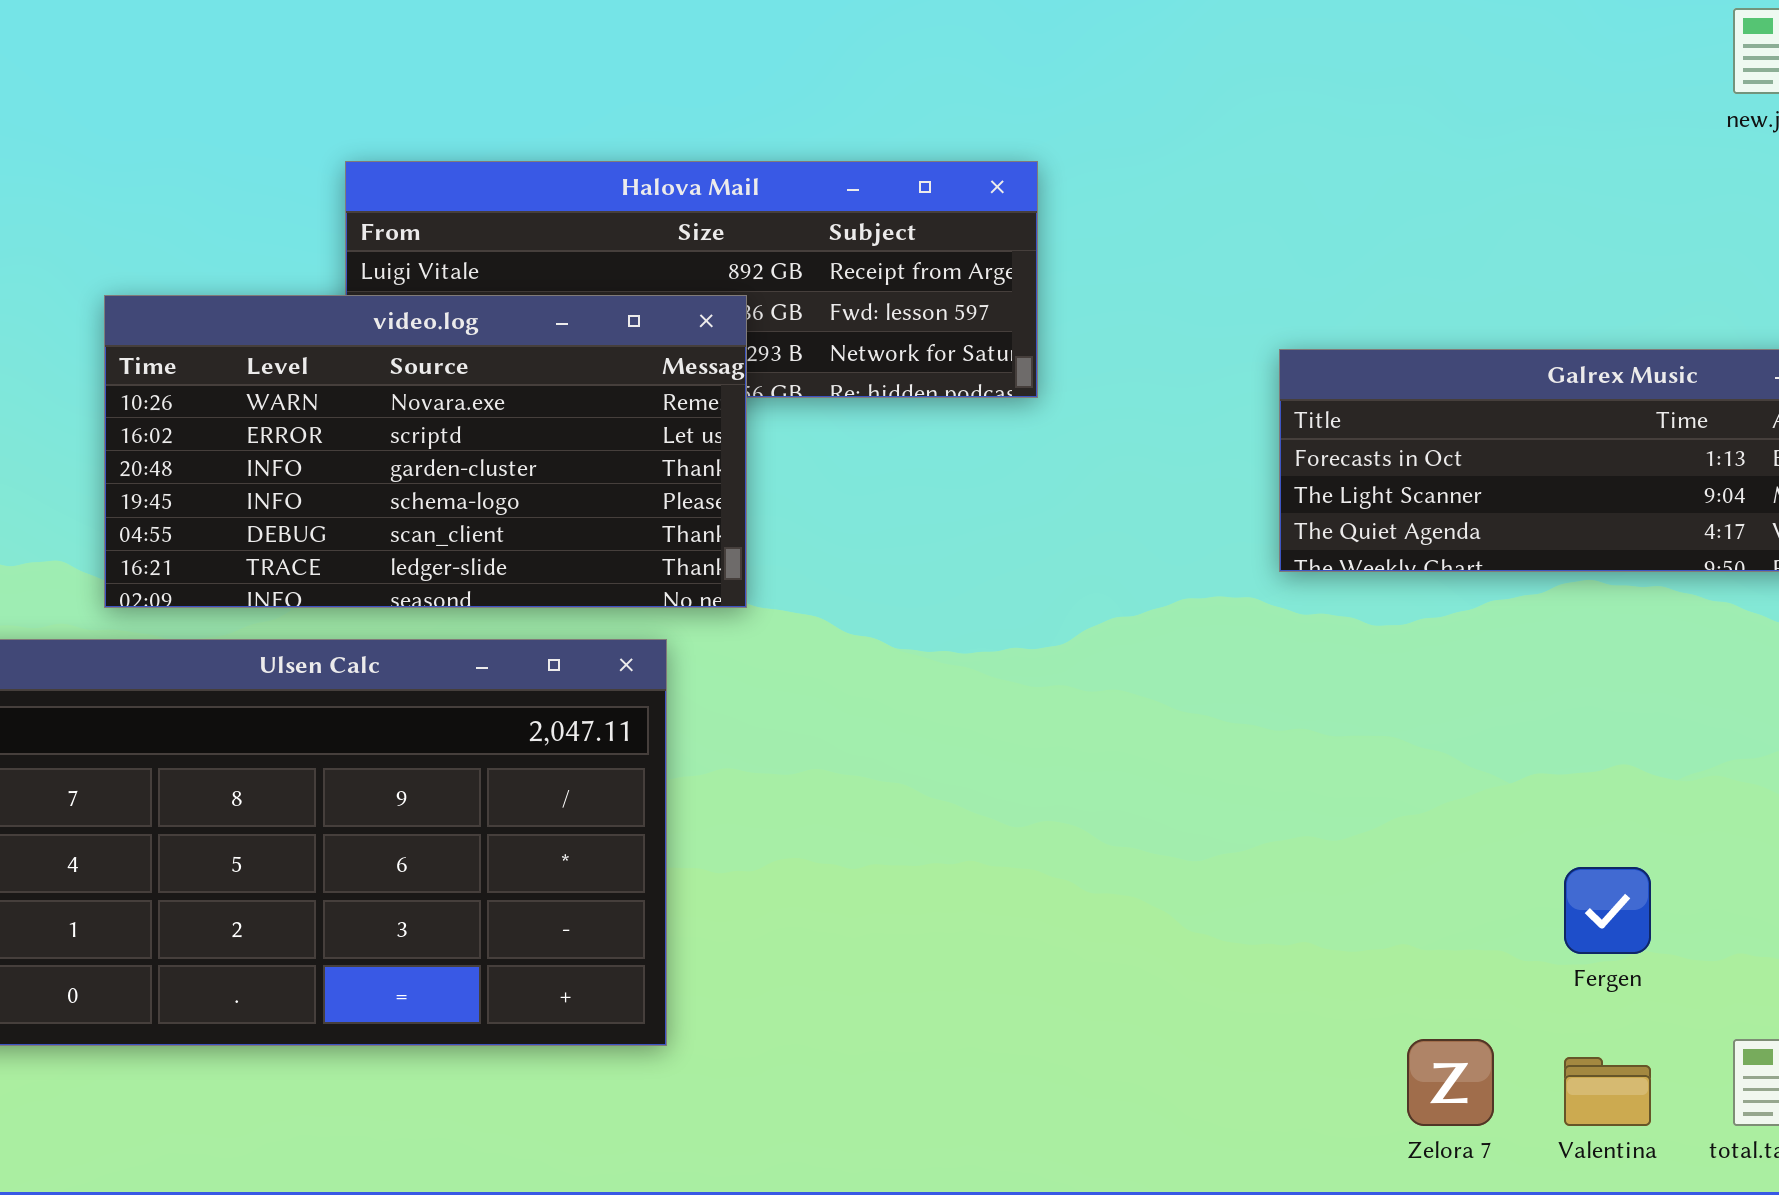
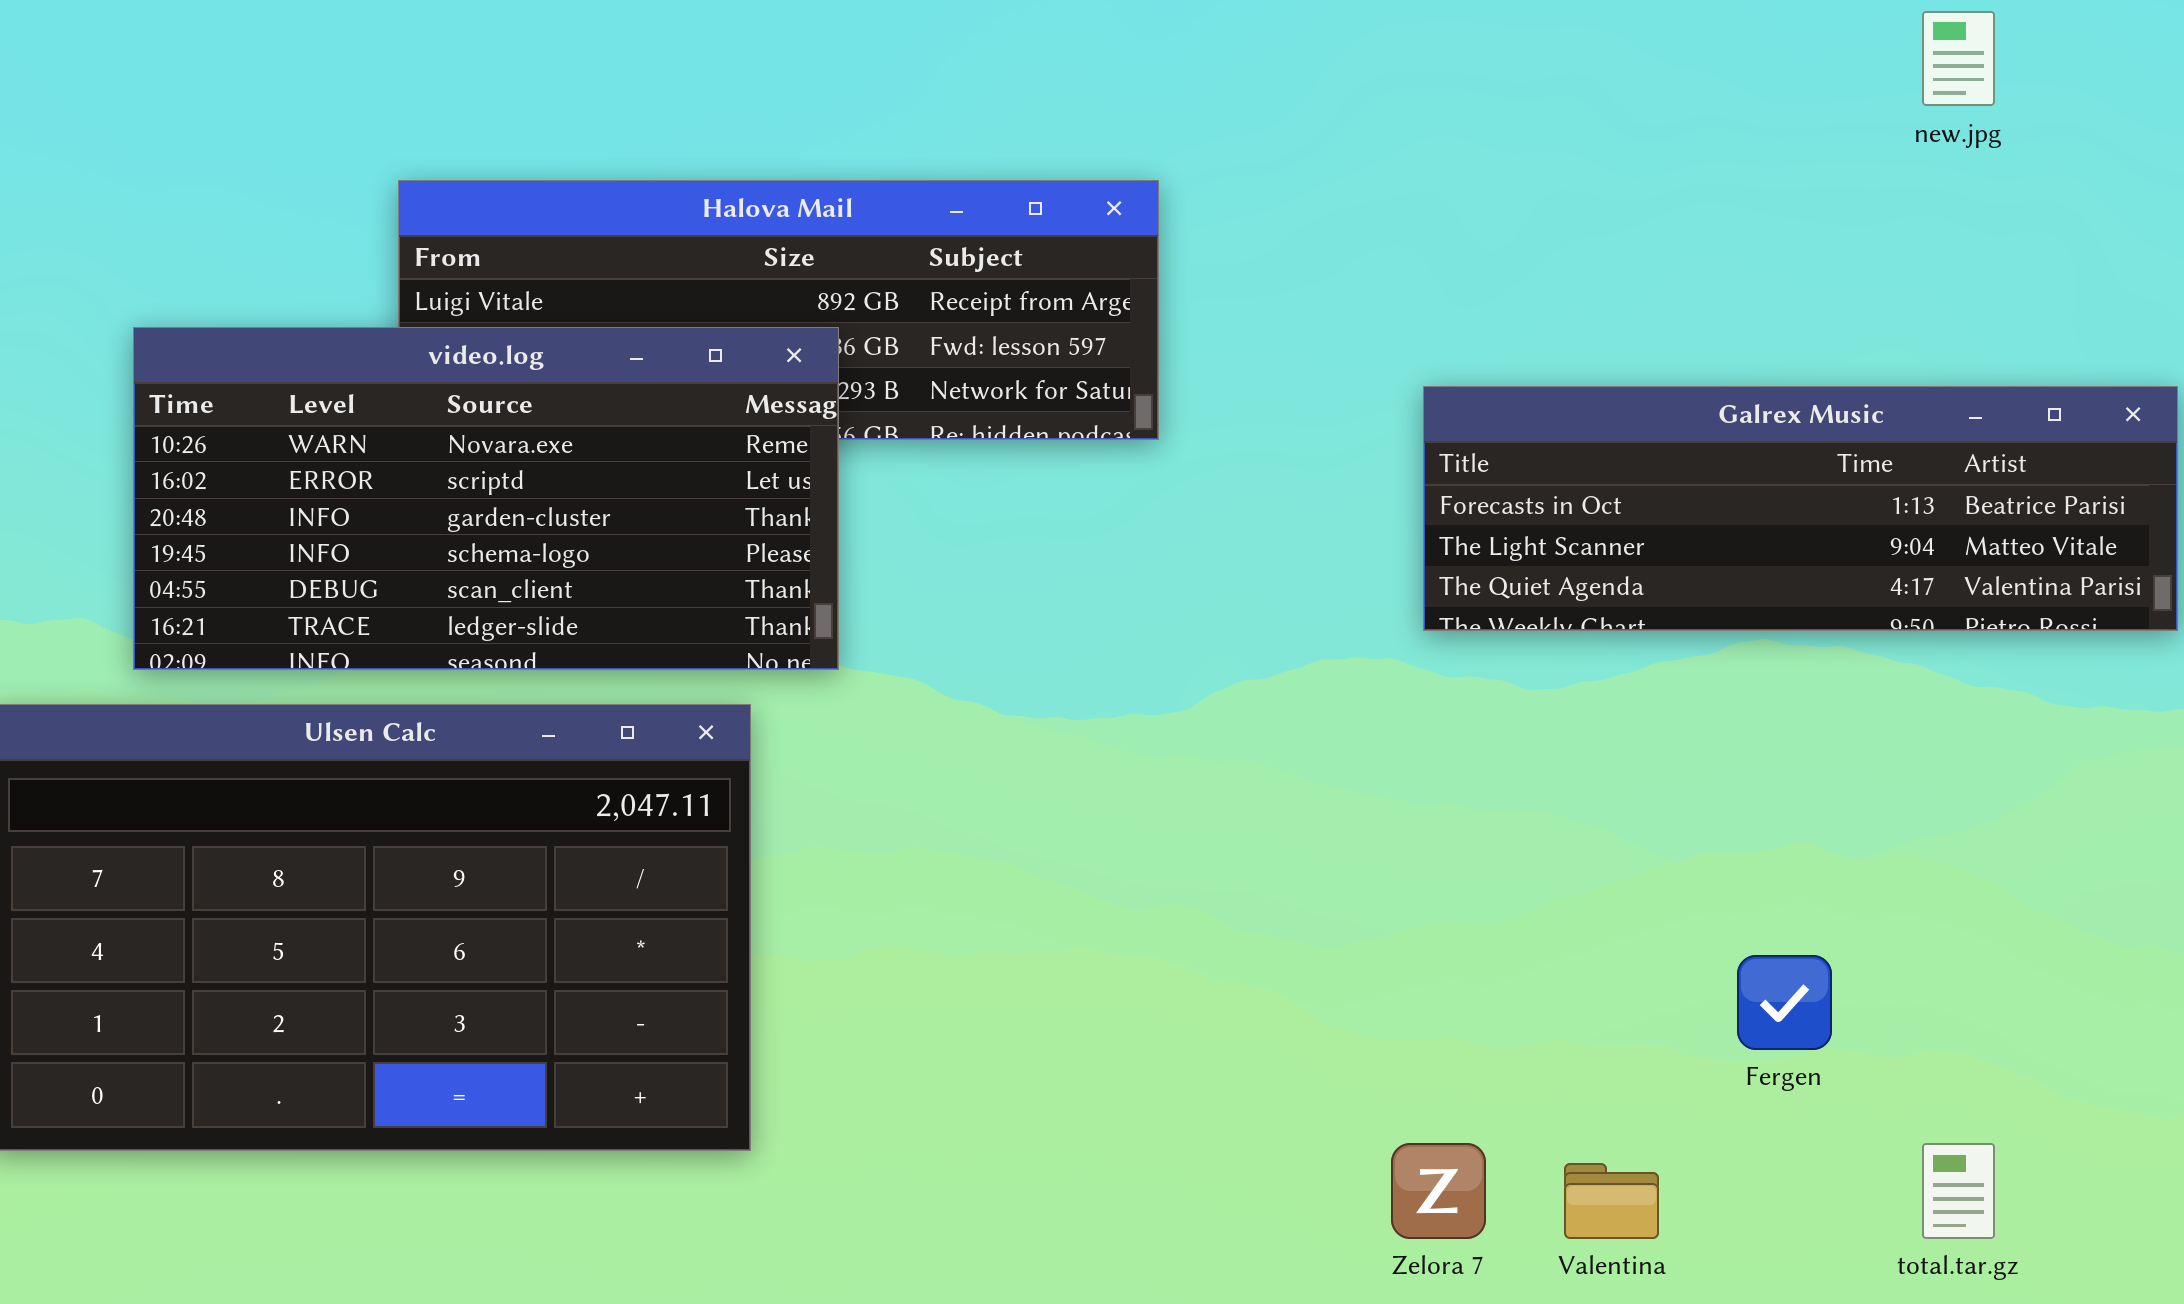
Zelora 7: [1407,1039,1494,1126] -> [1391,1143,1486,1239], moved
Valentina: [1564,1057,1651,1126] -> [1564,1163,1659,1239], moved

